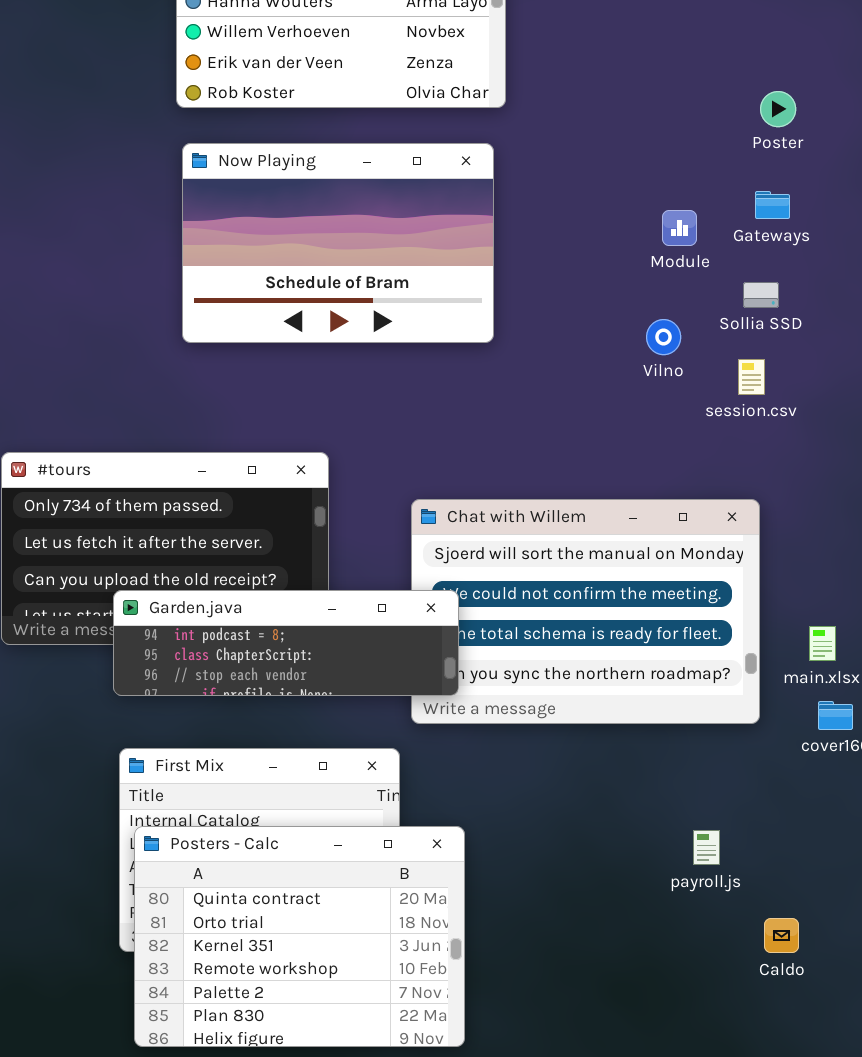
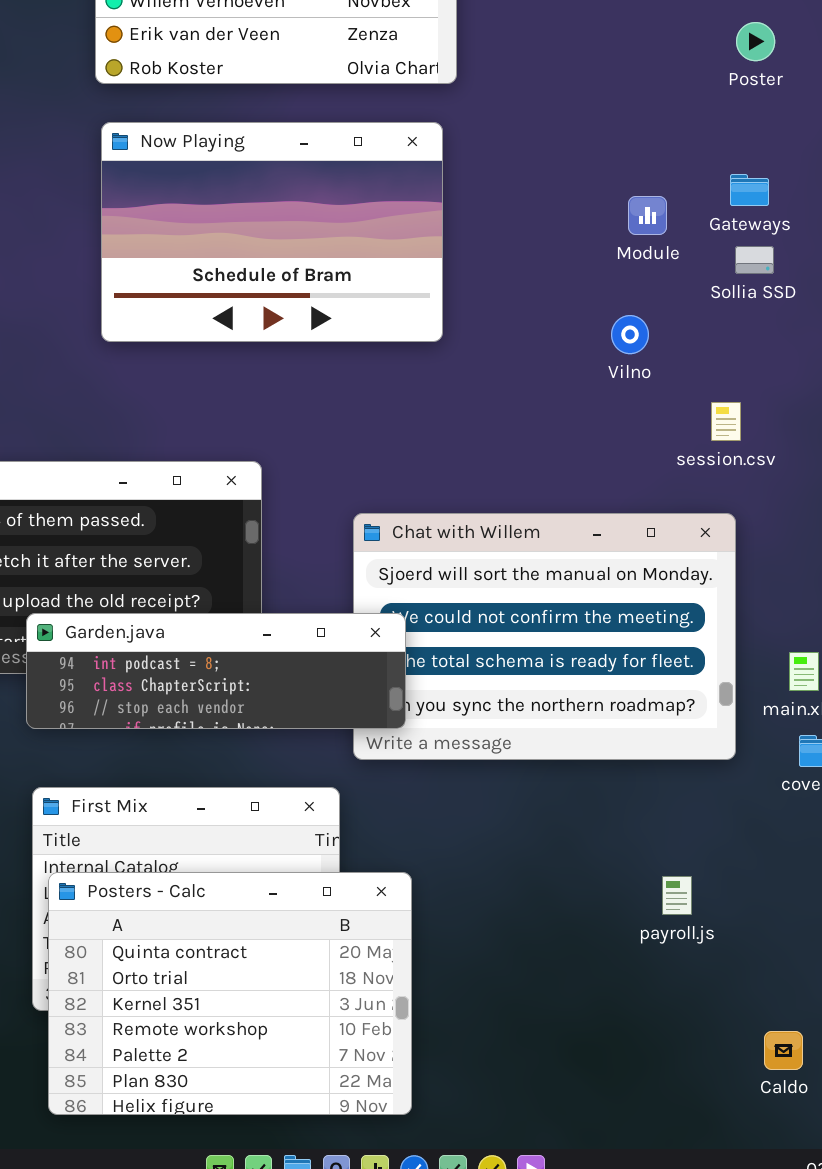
Poster: [760,91,796,127] -> [736,22,775,61], moved
Sollia SSD: [743,282,779,308] -> [735,246,774,274], moved
session.csv: [738,359,765,395] -> [711,402,741,441], moved
Caldo: [764,918,799,953] -> [764,1031,803,1070], moved

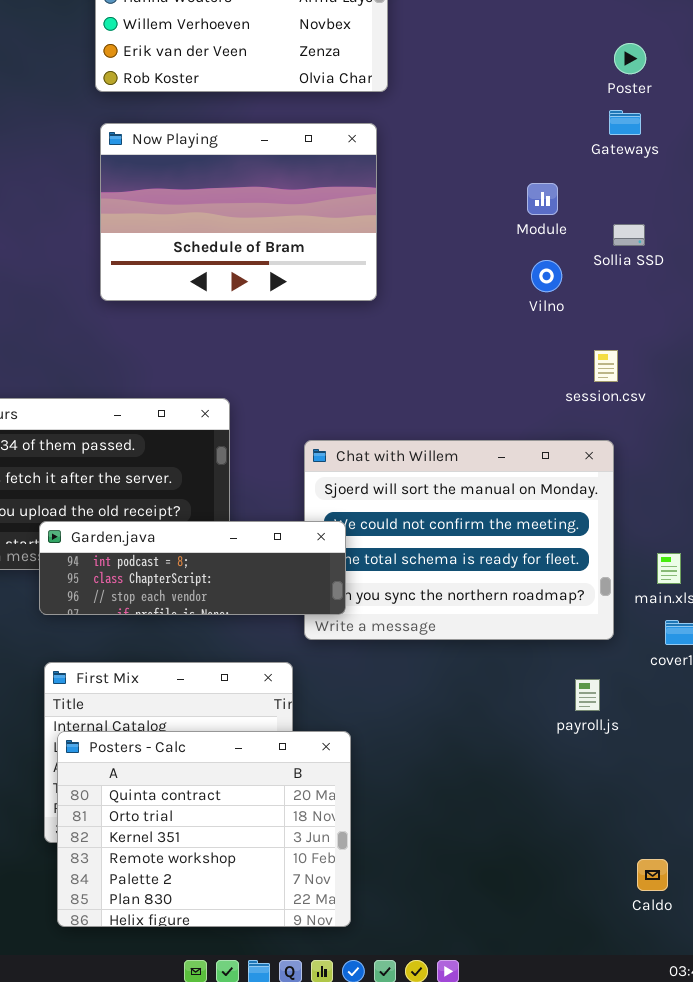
Gateways: [730,174,769,206] -> [609,110,641,135], moved
Vilno: [611,315,649,354] -> [531,260,562,292], moved
payroll.js: [662,876,692,915] -> [575,679,600,711], moved

